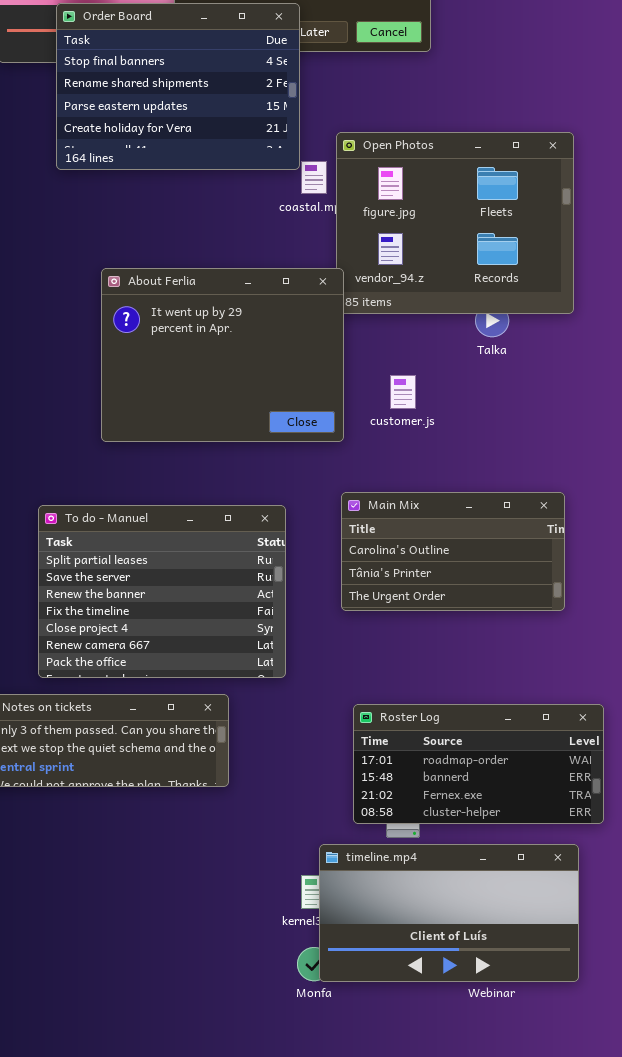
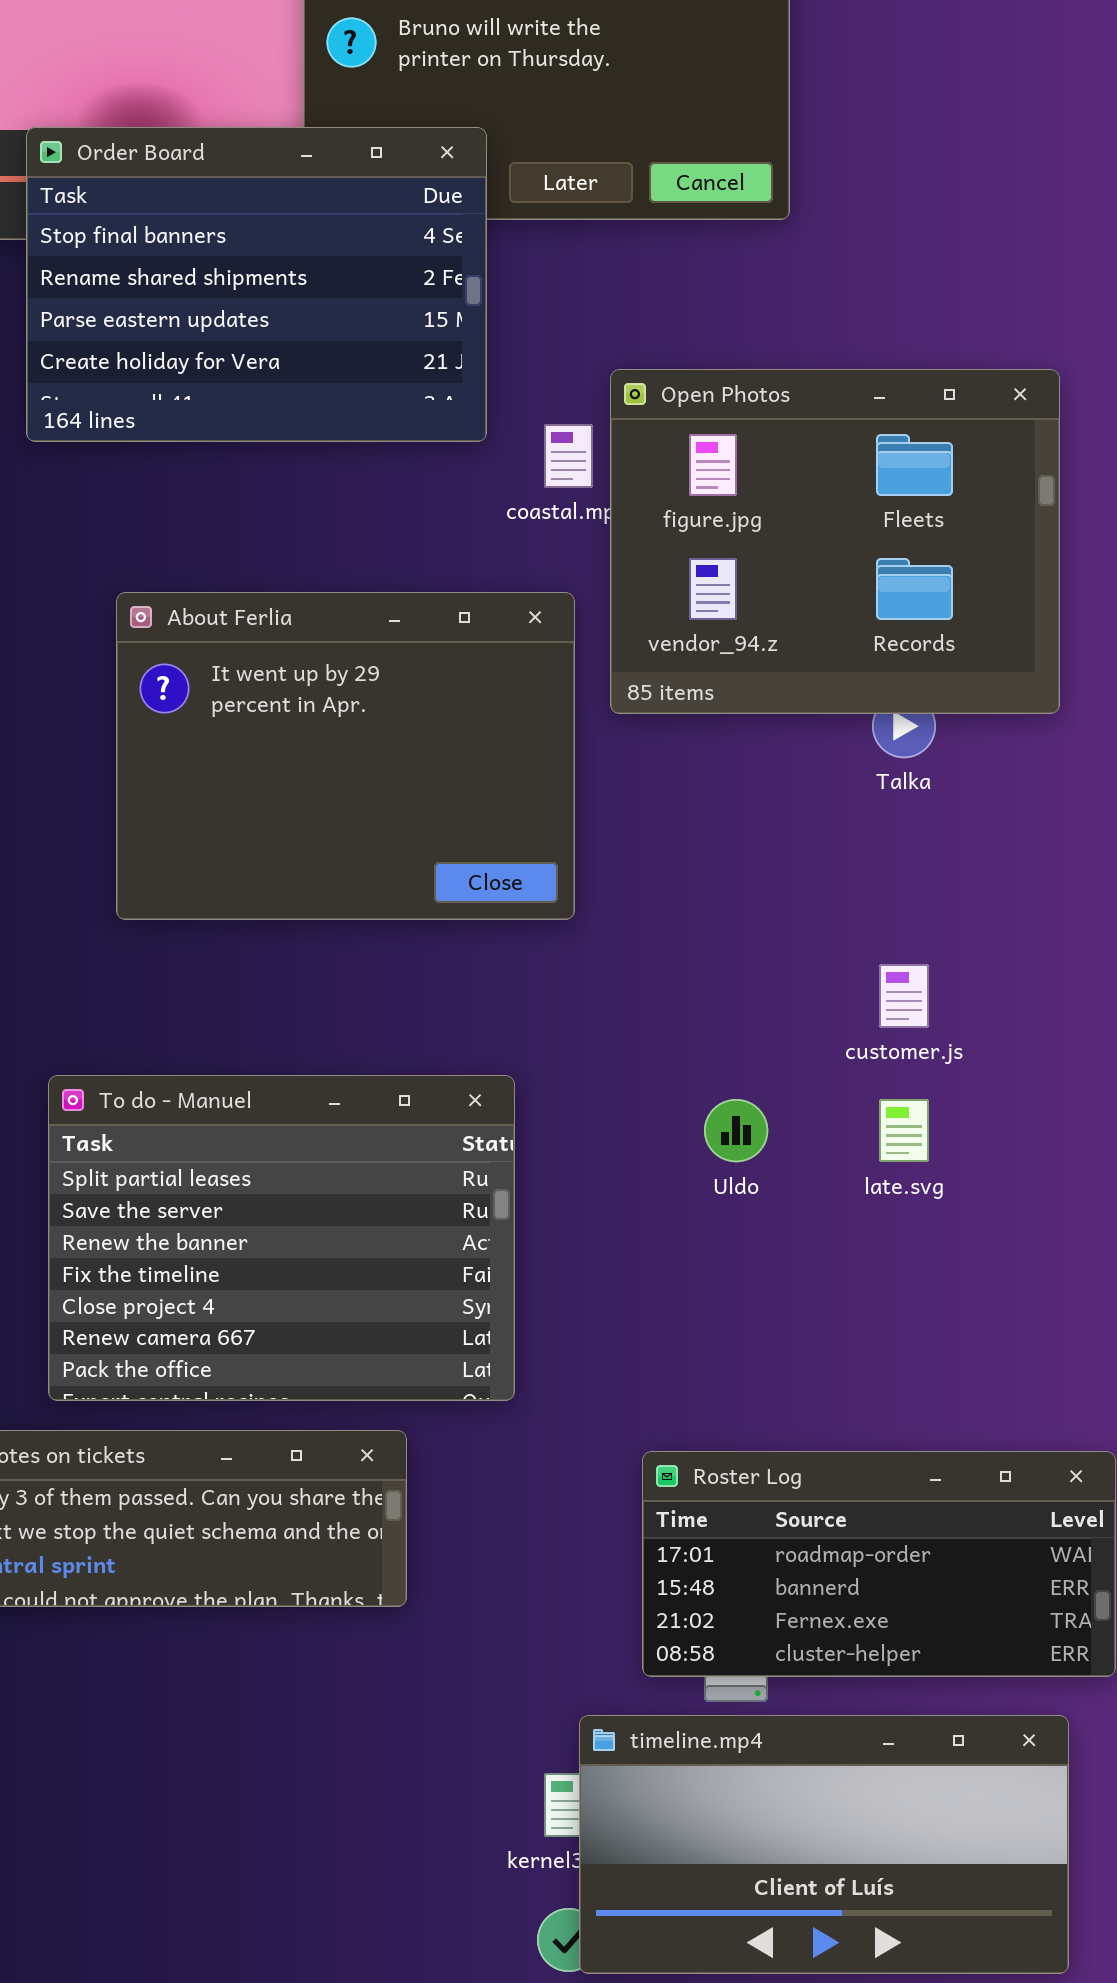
Order Board: [56,3,300,170] -> [26,127,487,442], moved
About Ferlia: [101,268,344,442] -> [116,592,575,920], moved
customer.js: [390,375,416,409] -> [879,964,929,1028], moved
Main Mix: [341,492,565,611] -> none, closed

